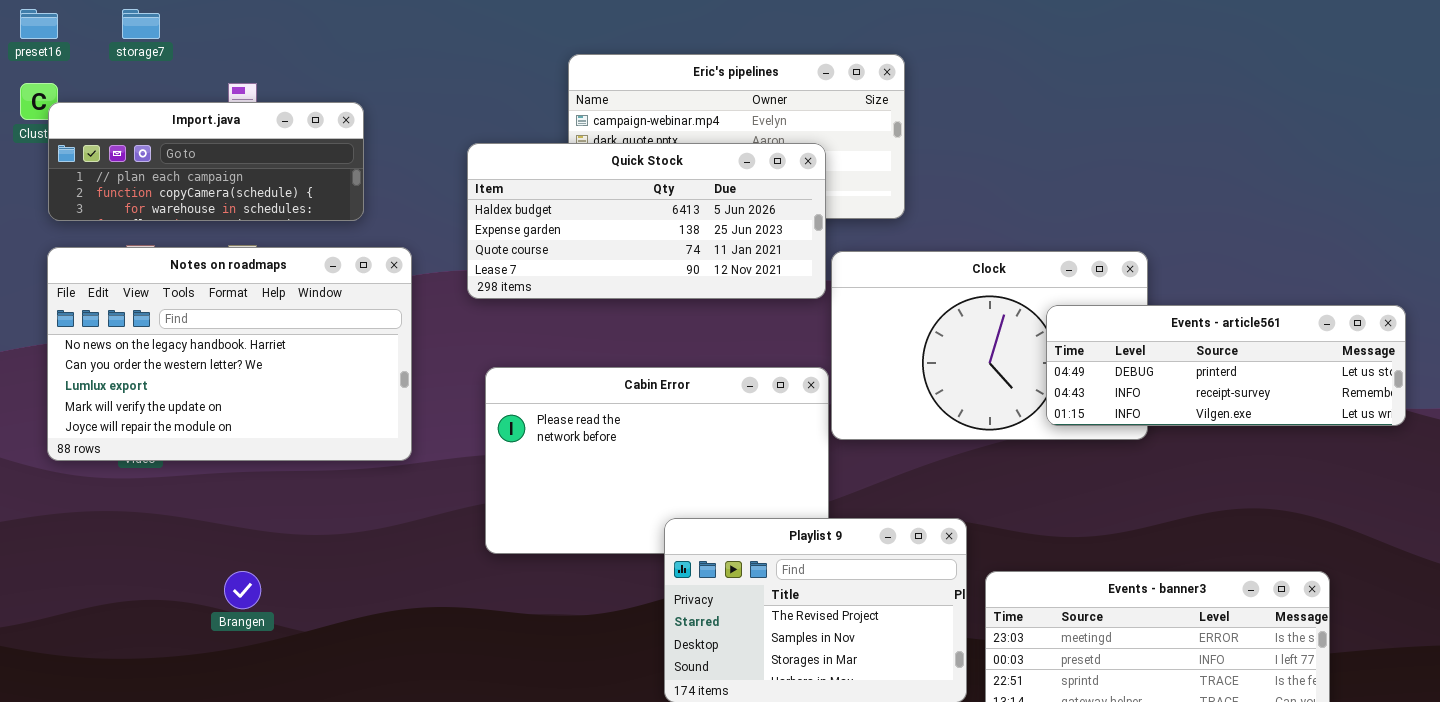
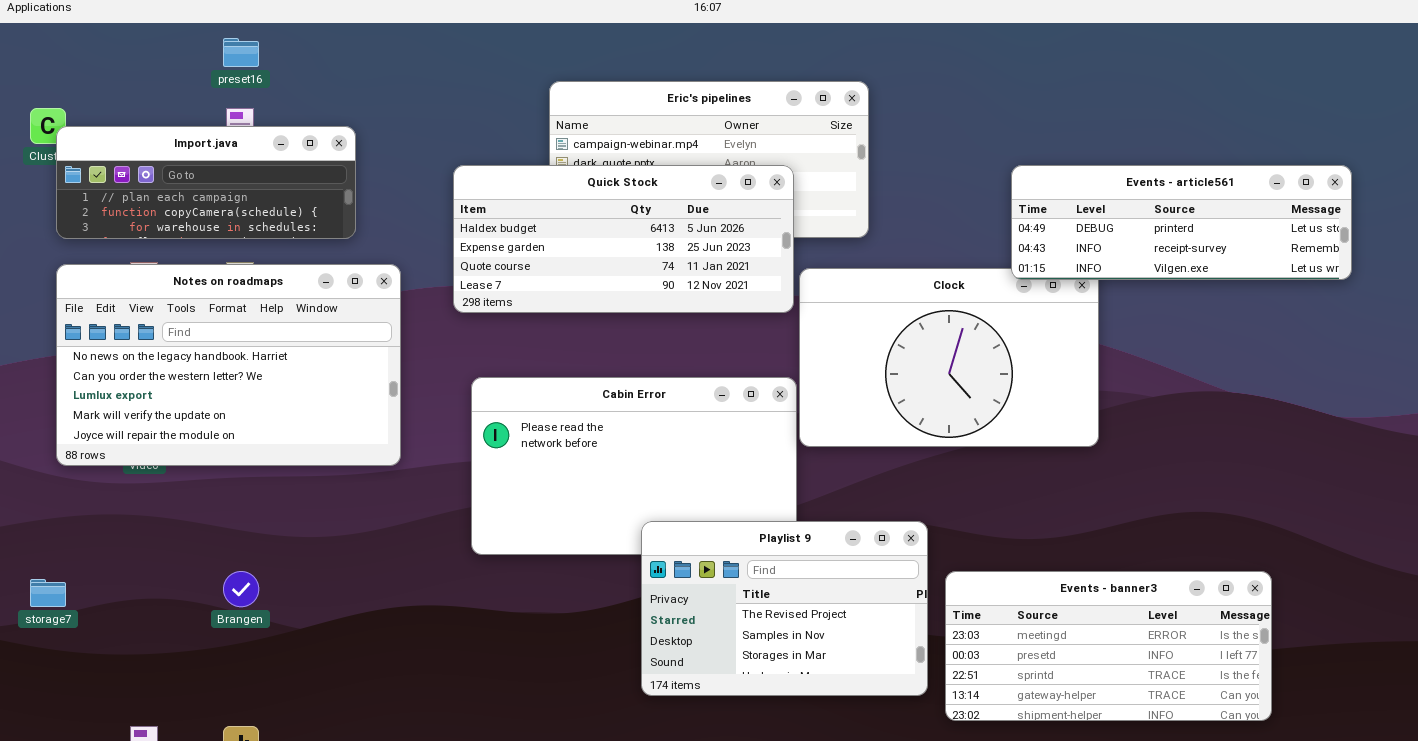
preset16: [20,9,58,39] -> [223,38,259,67], moved
storage7: [122,9,160,39] -> [30,579,66,607], moved
Events - article561: [1046,305,1406,426] -> [1011,165,1352,280], moved

